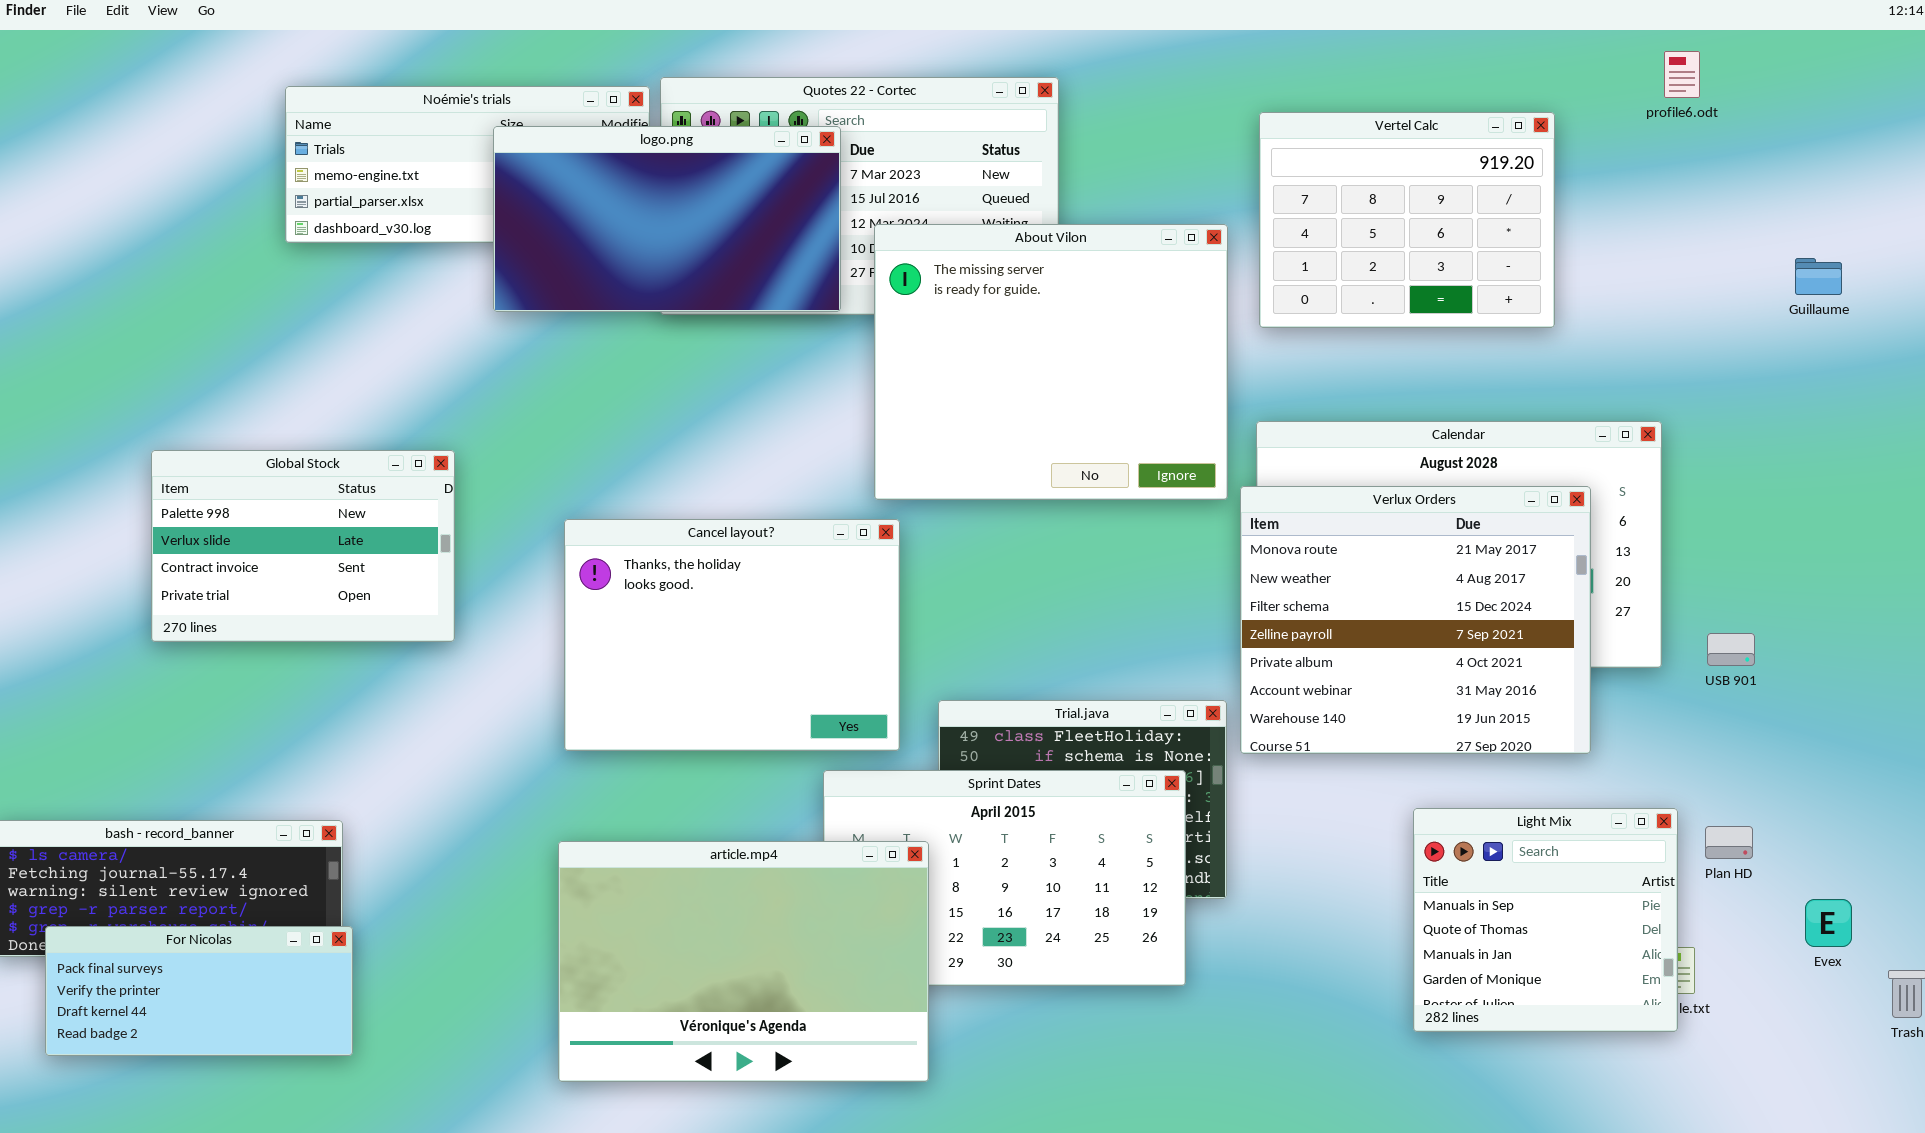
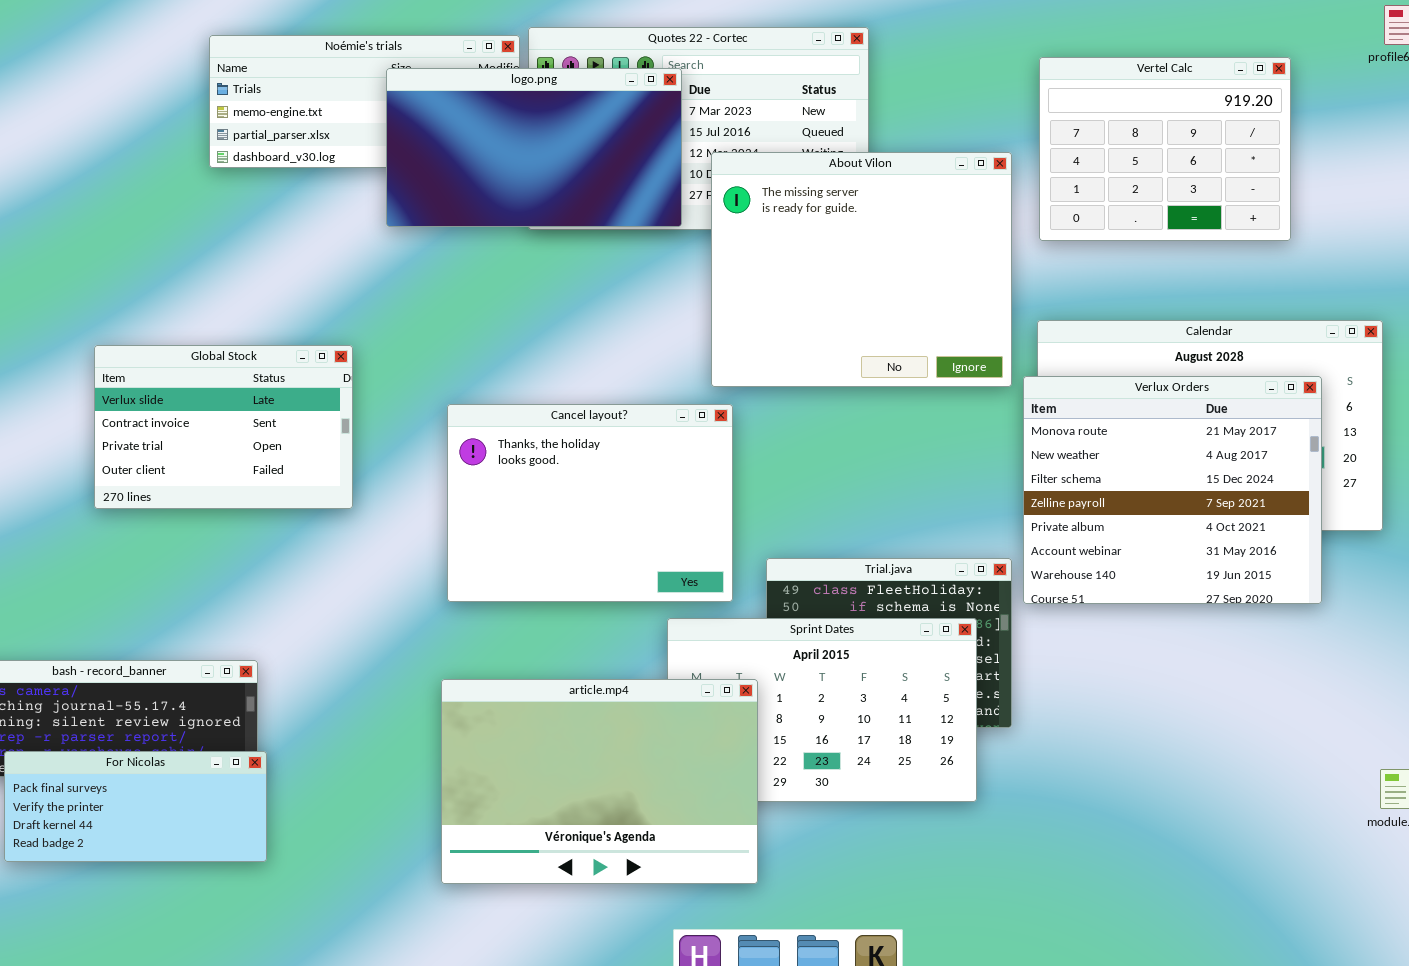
Global Stock: [151,450,455,642] -> [94,345,353,509], scrolled down 1 row
Light Mix: [1413,808,1678,1032] -> none, closed

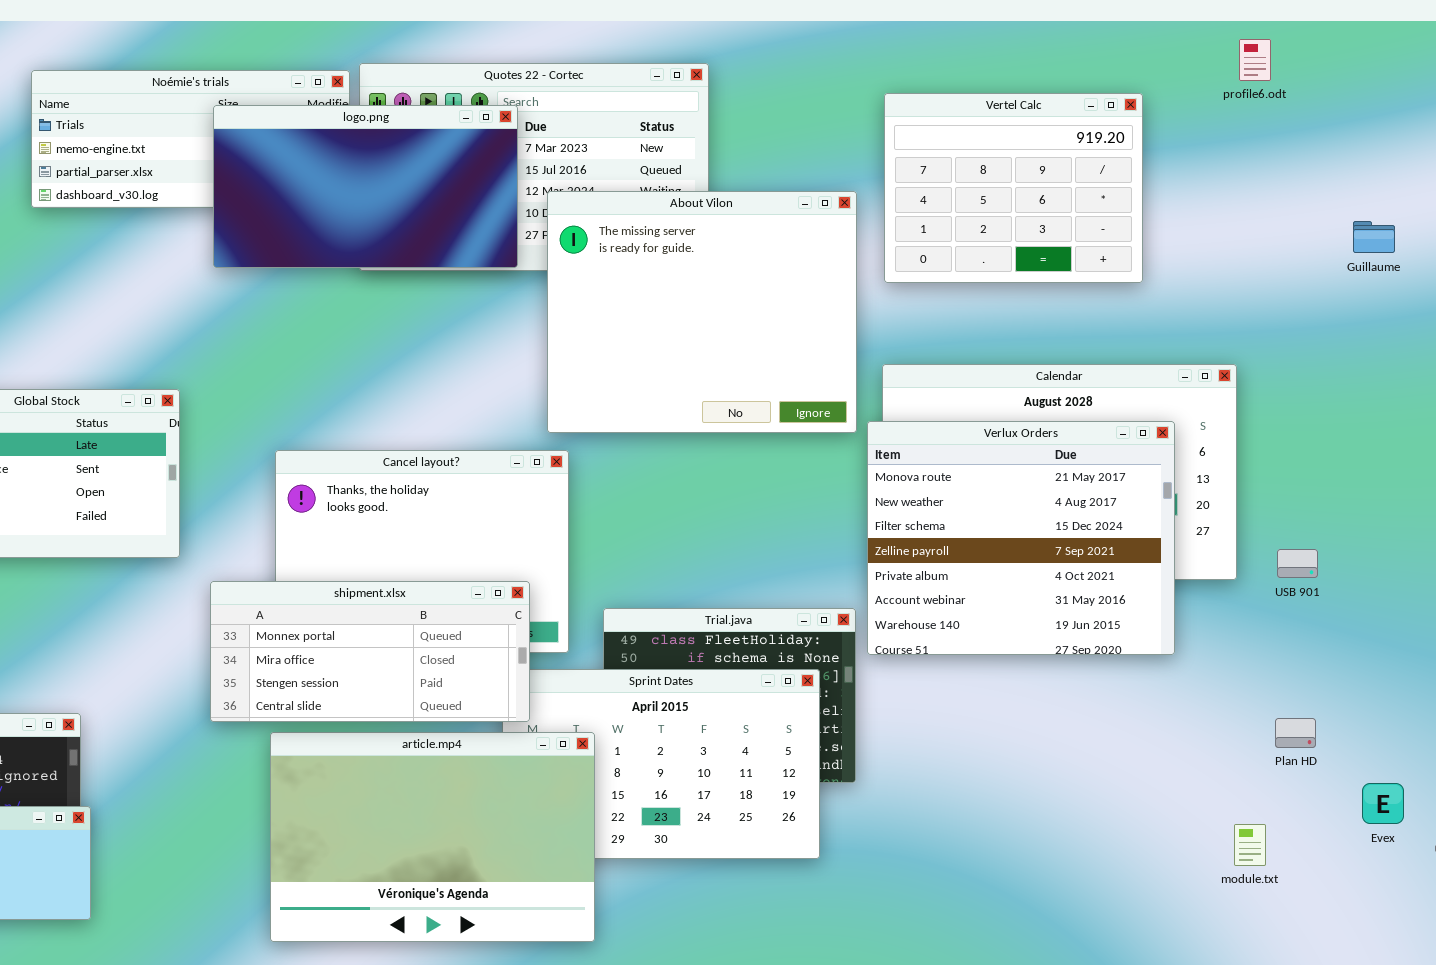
shipment.xlsx: none -> [210,581,530,722], opened

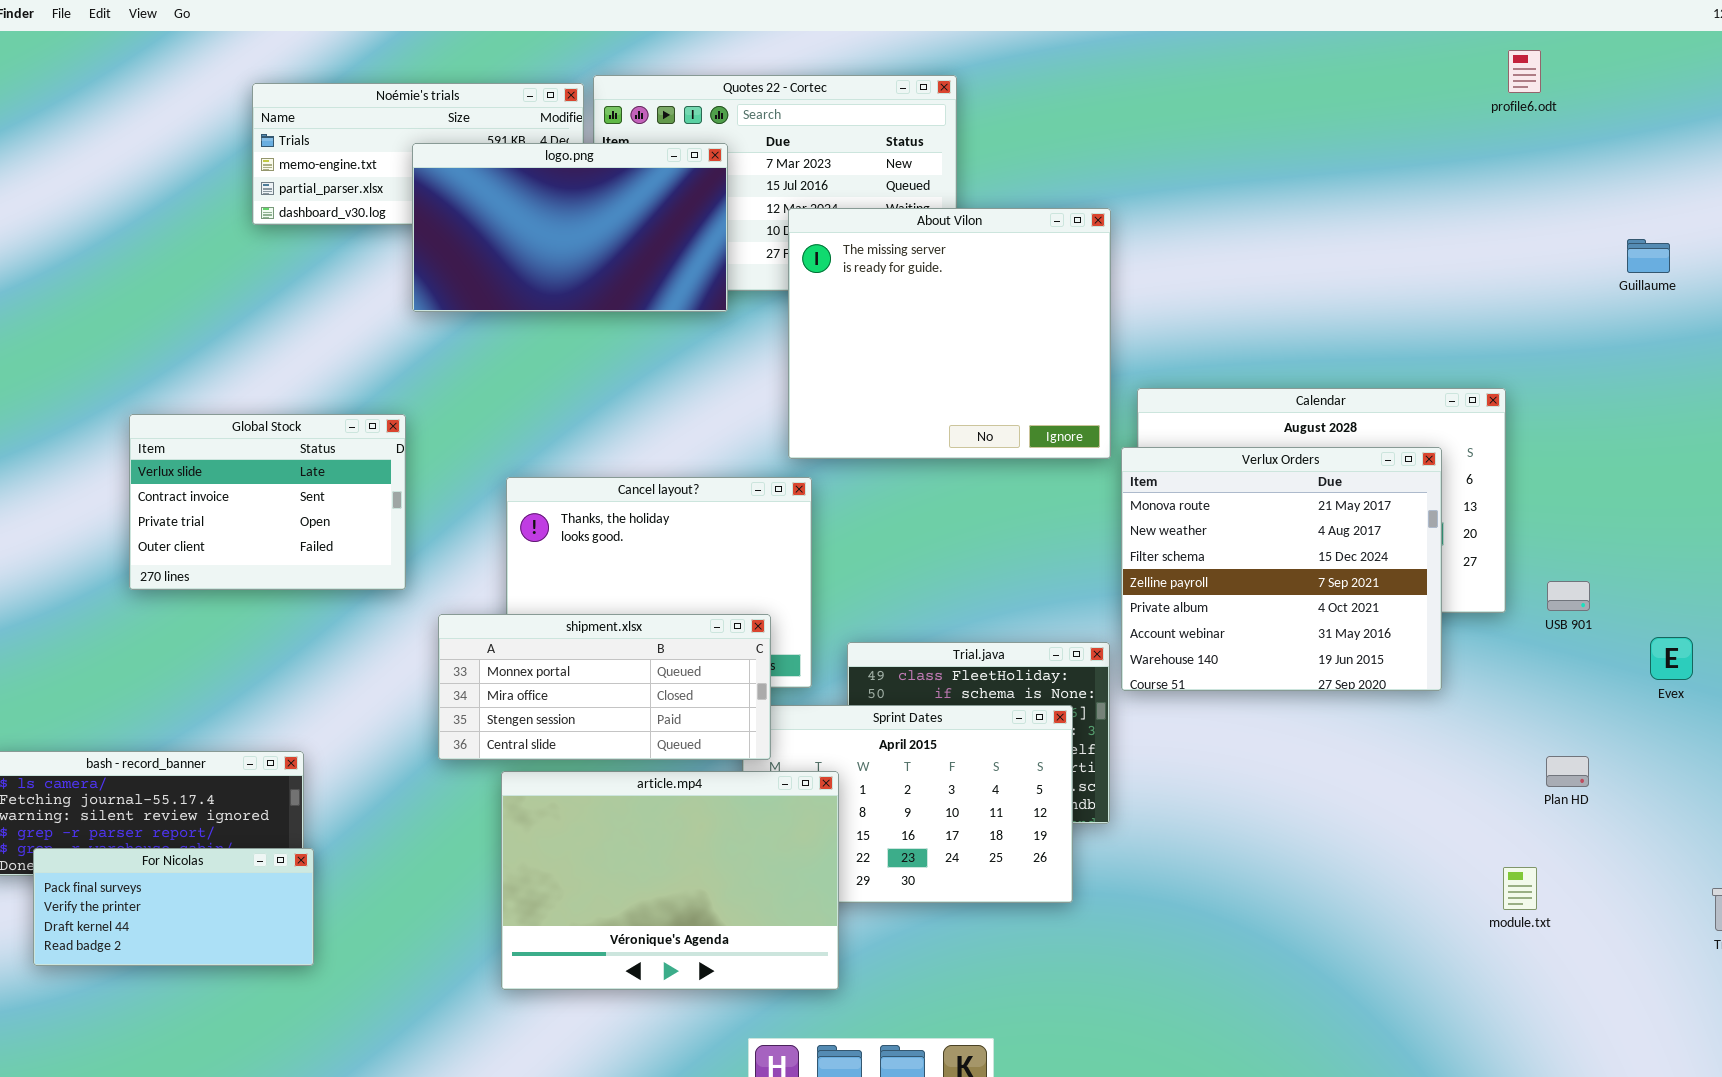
Vertel Calc: [884,93,1143,283] -> none, closed
logo.png: [213,105,518,268] -> [412,143,728,312], moved
Evex: [1362,783,1404,824] -> [1650,637,1693,680], moved

